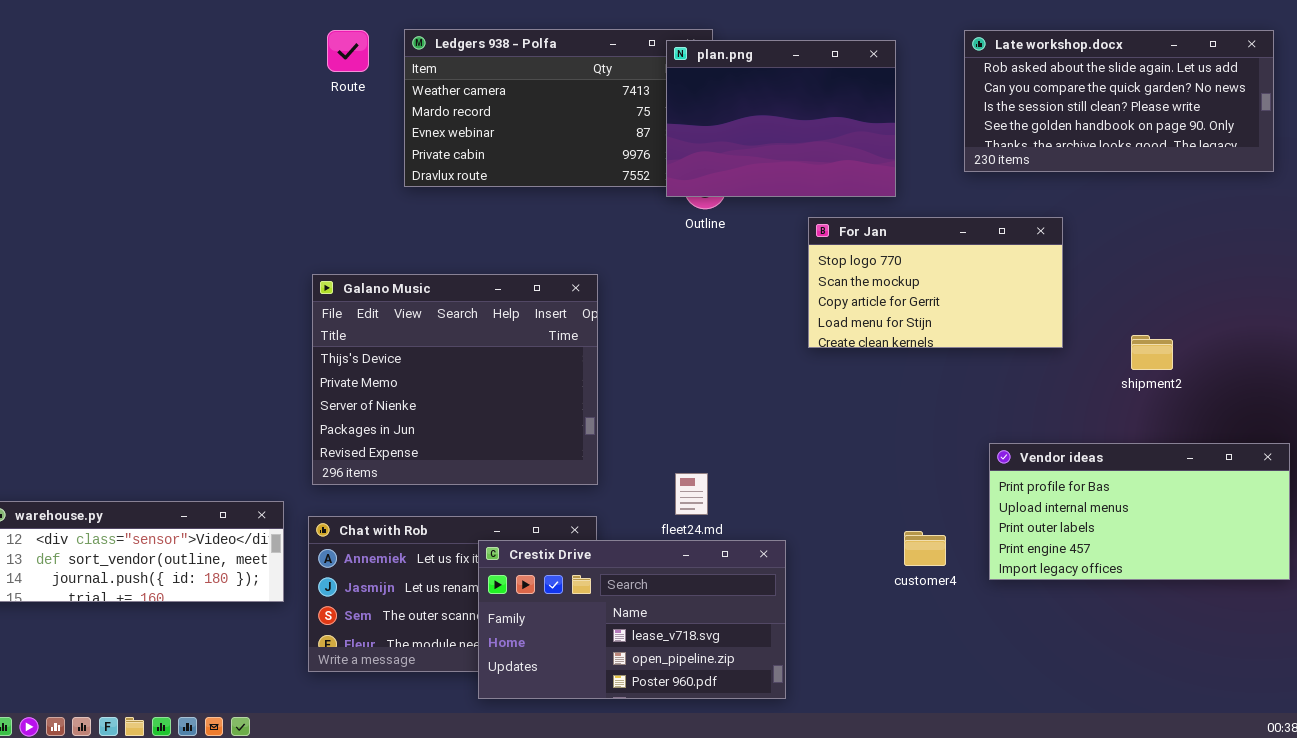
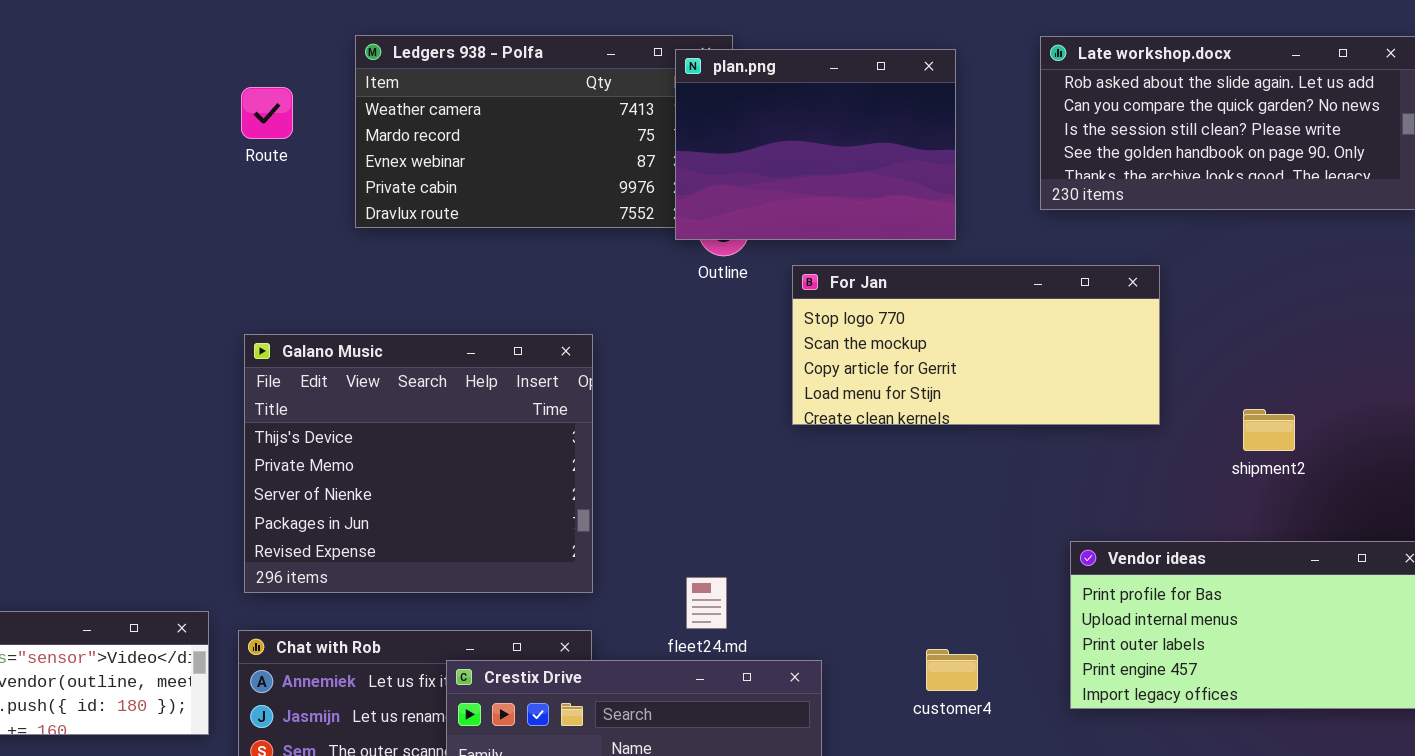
Route: [327,30,369,72] -> [241,87,293,139], moved
For Jan: [808,217,1063,348] -> [792,265,1160,425], resized
customer4: [904,531,946,566] -> [926,649,978,691], moved

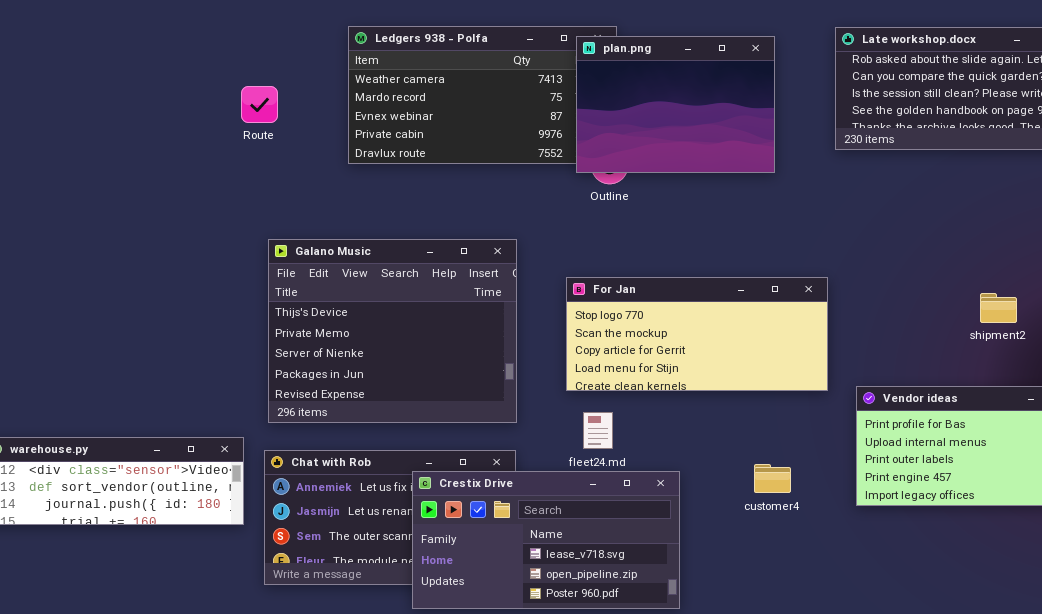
Route: [241,87,293,139] -> [241,86,278,123], moved
For Jan: [792,265,1160,425] -> [566,277,828,391], moved

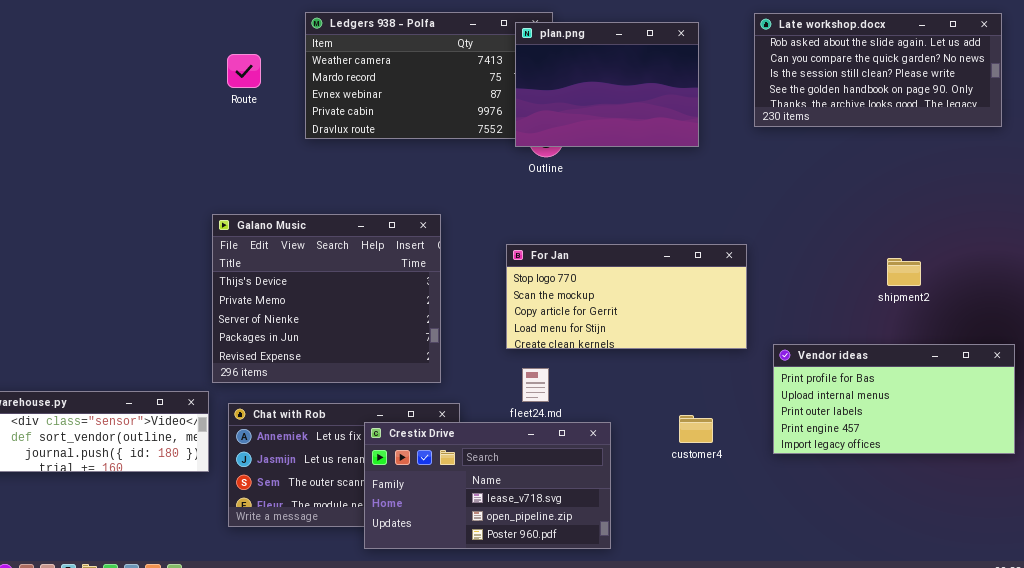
Route: [241,86,278,123] -> [227,54,261,88], moved
Galano Music: [268,239,517,423] -> [212,214,441,383], moved

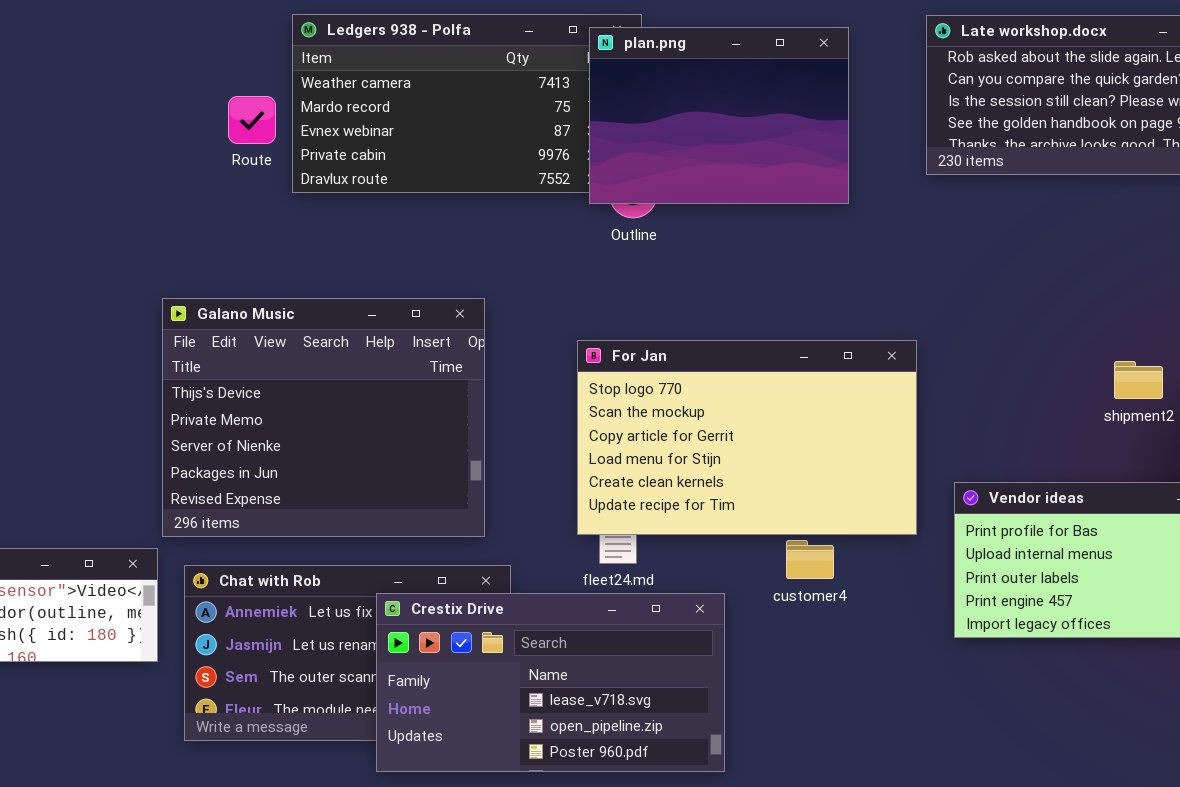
Route: [227,54,261,88] -> [228,96,276,144], moved
For Jan: [506,244,747,349] -> [577,340,917,535], resized
customer4: [679,415,713,443] -> [786,540,834,579], moved

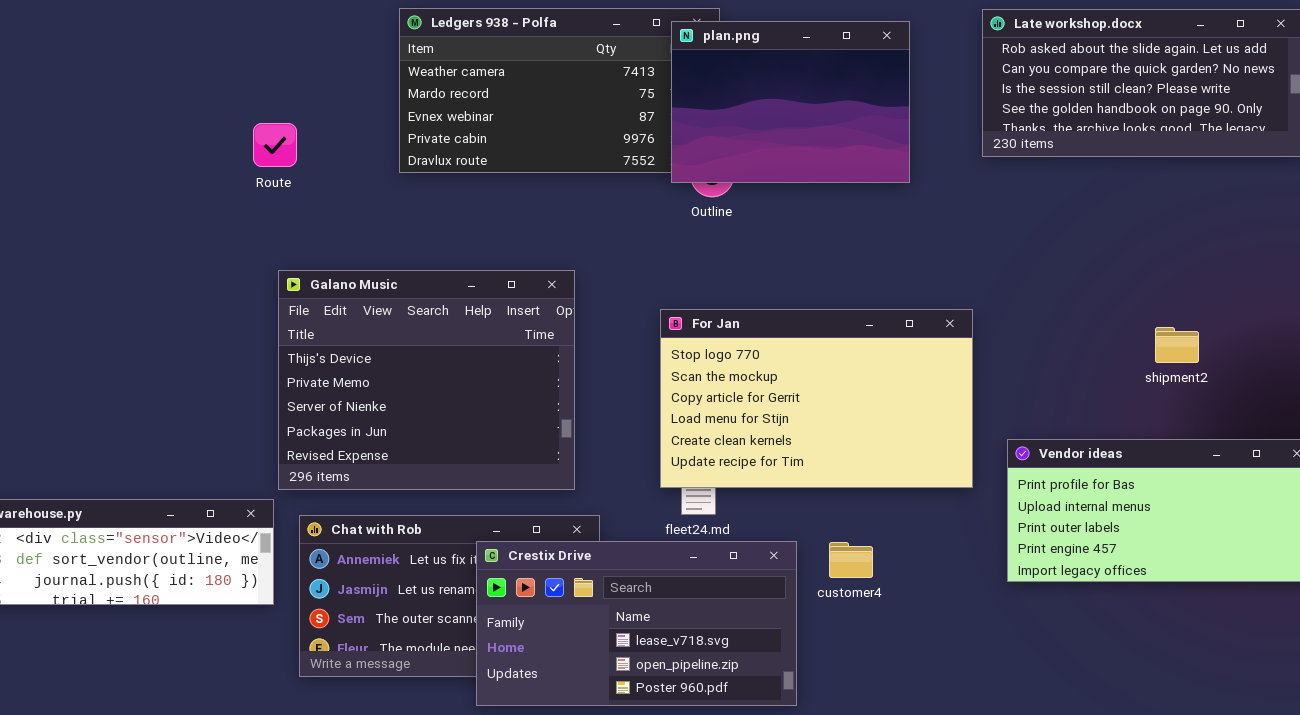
Route: [228,96,276,144] -> [253,123,297,167], moved
customer4: [786,540,834,579] -> [829,542,873,578], moved

